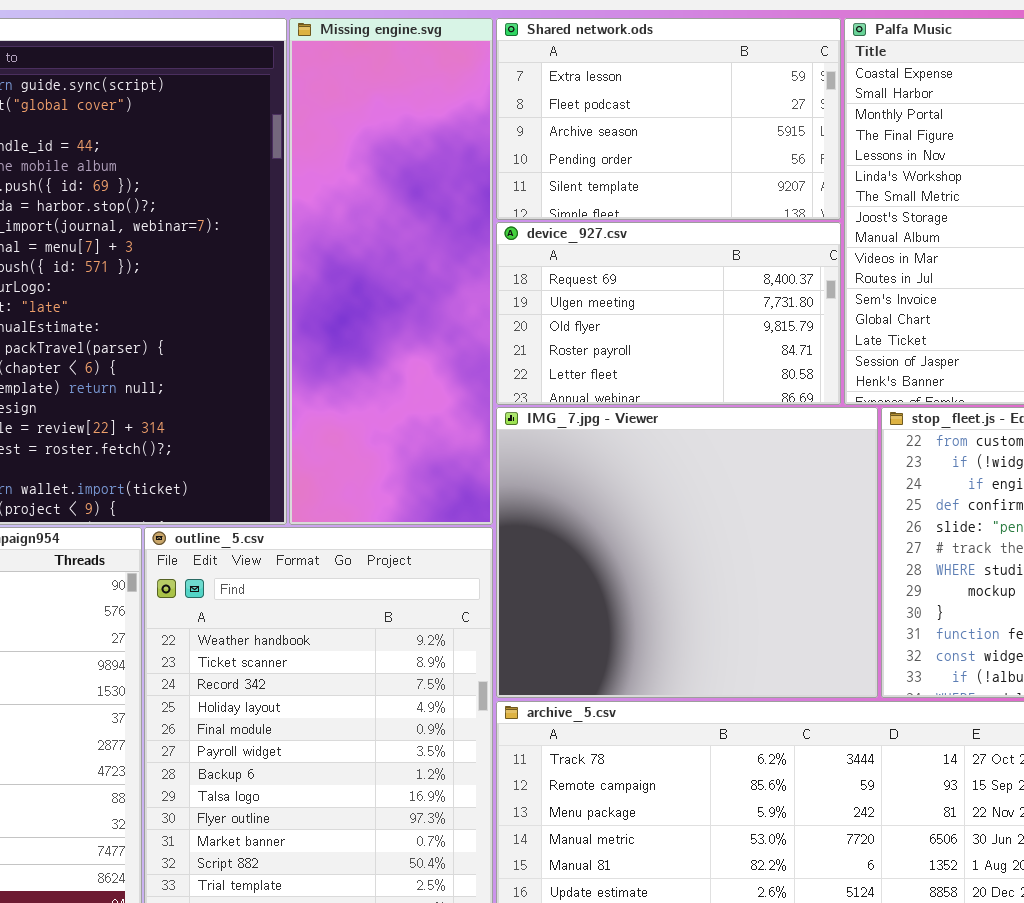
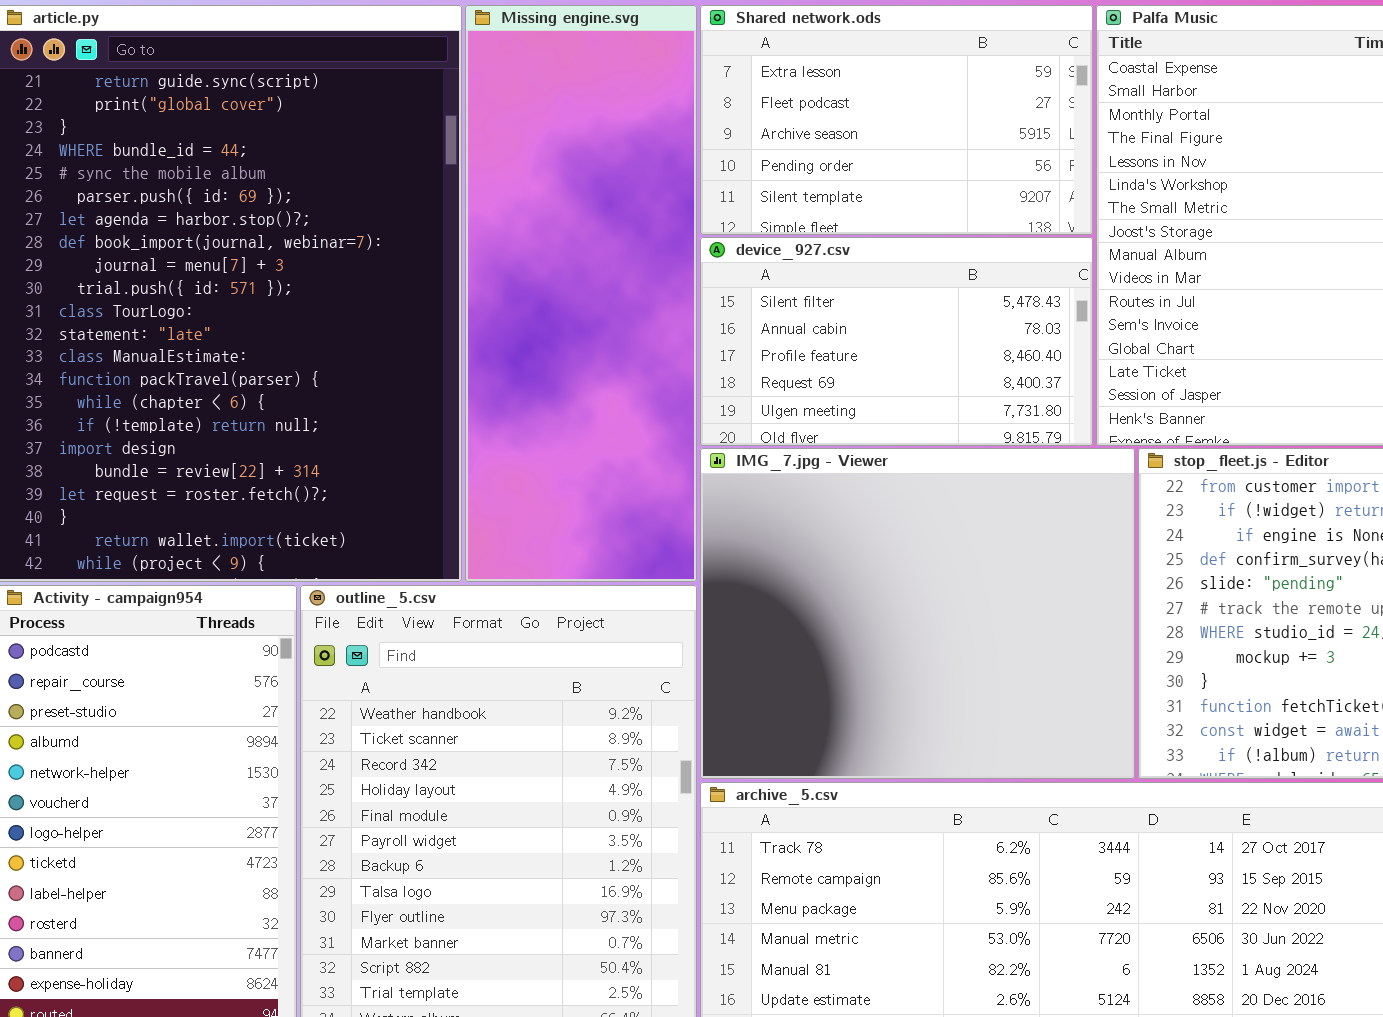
device_927.csv: [496,222,841,405] -> [700,237,1093,446], scrolled up 3 rows

